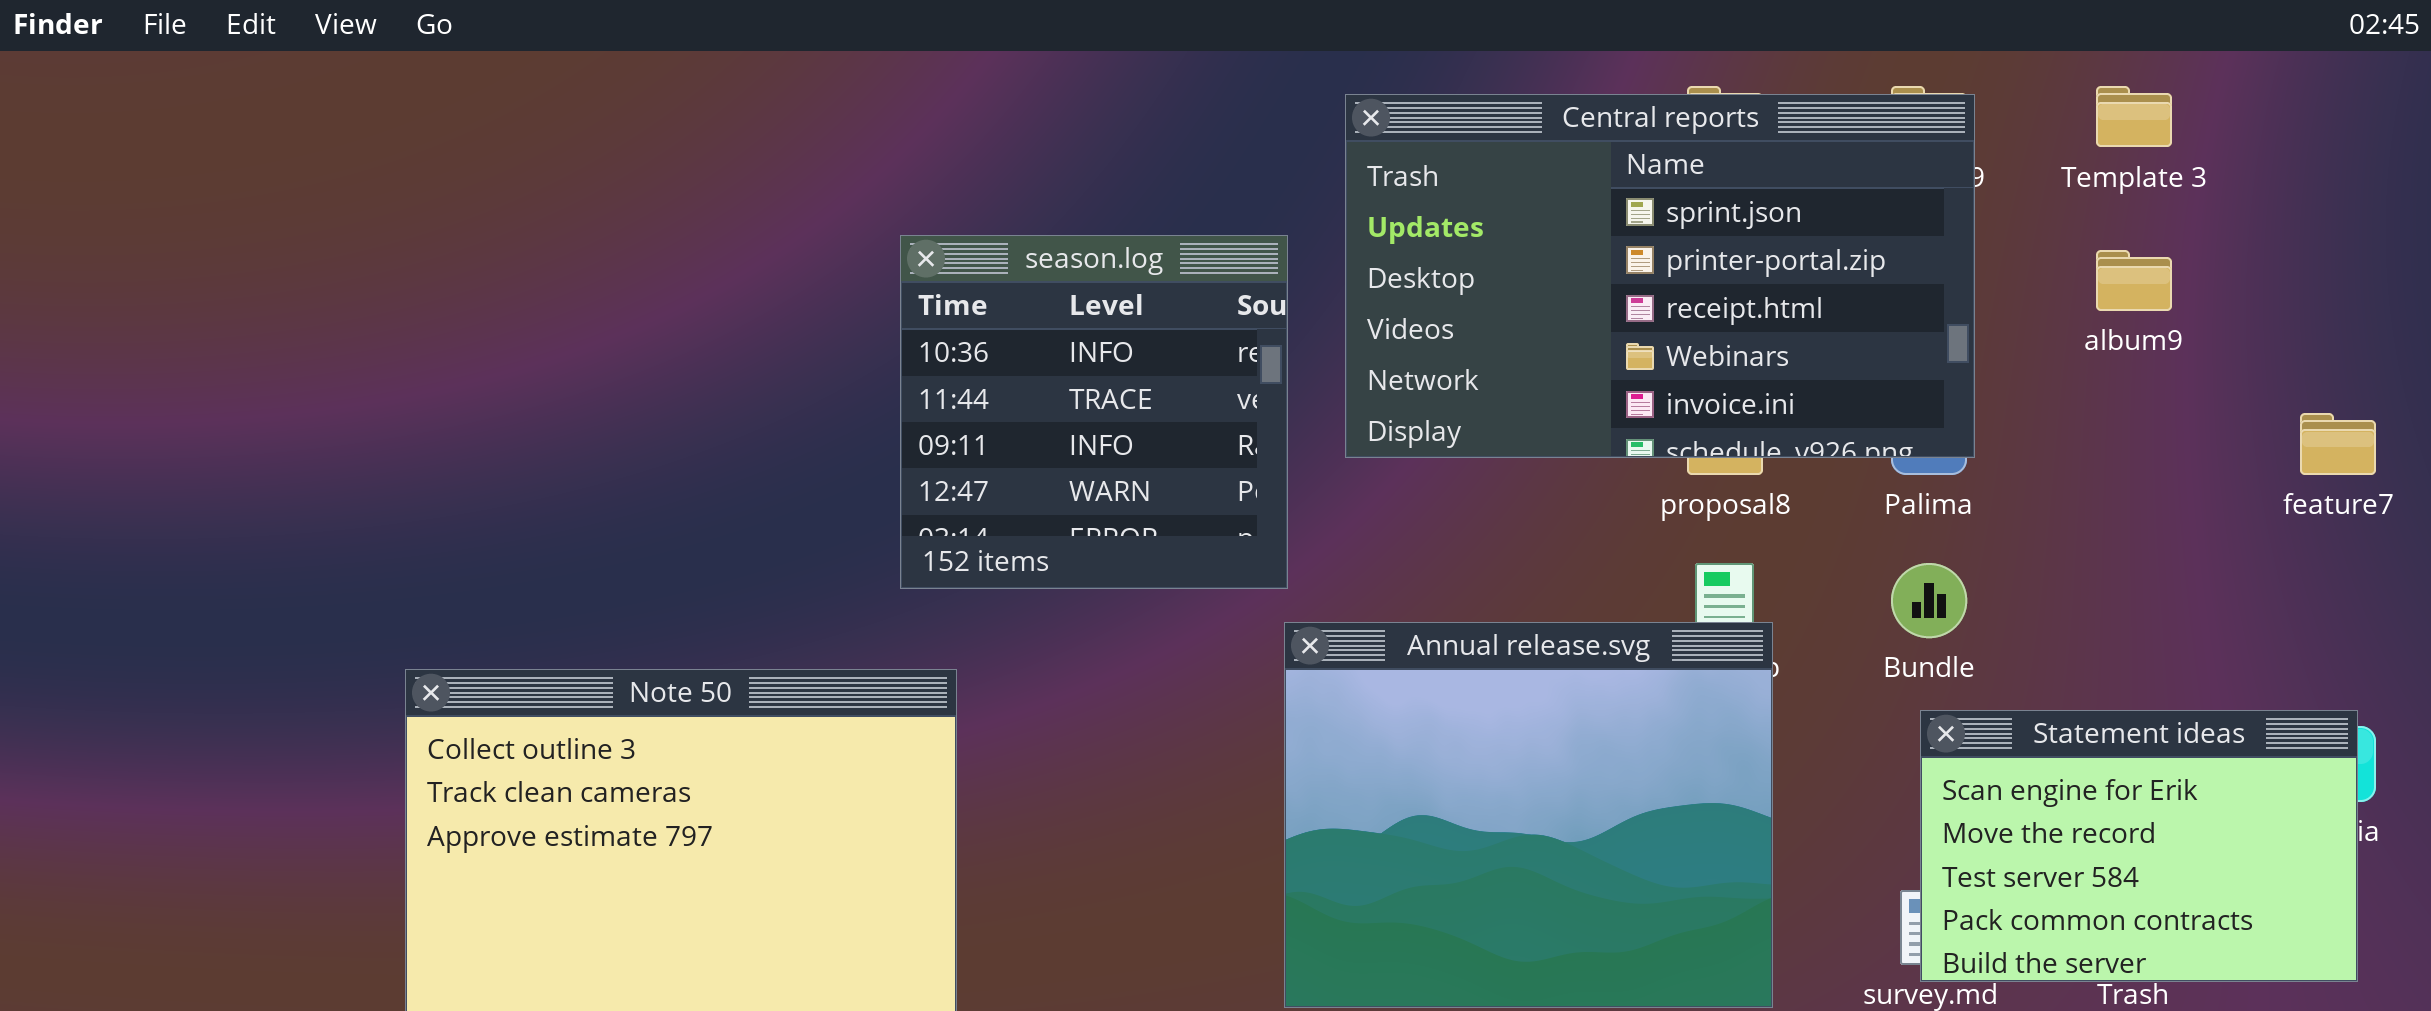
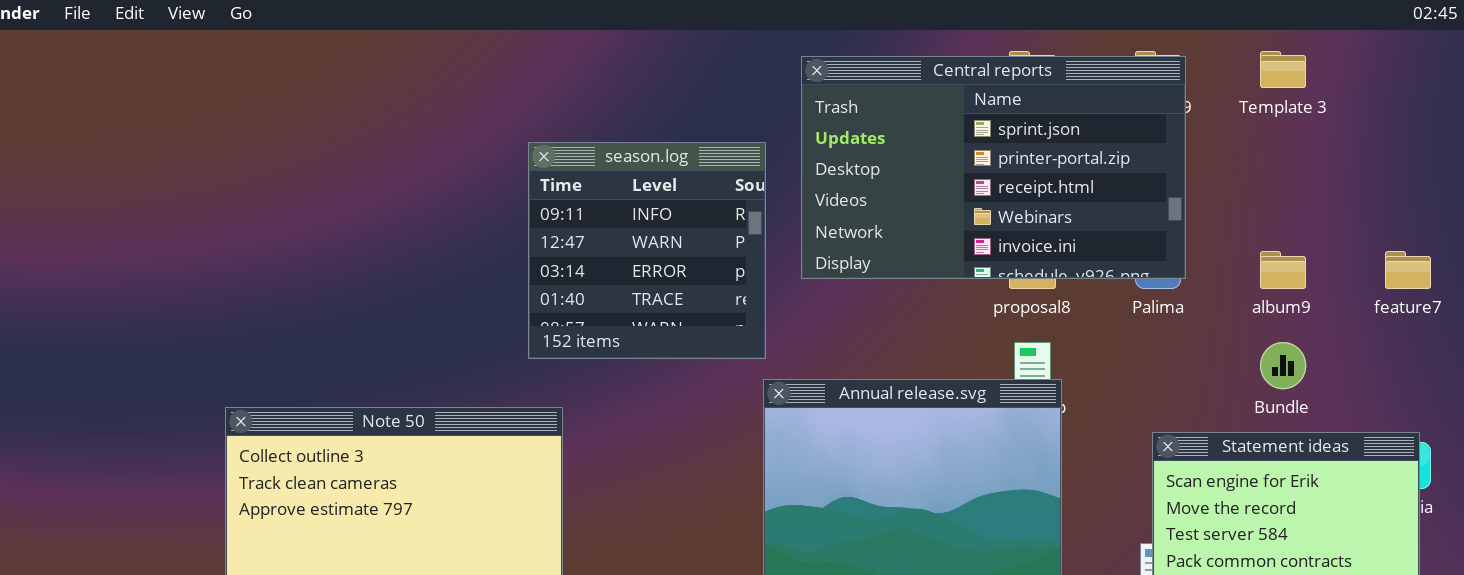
season.log: [900,235,1288,589] -> [528,142,766,359], scrolled down 2 rows
album9: [2096,250,2172,311] -> [1260,251,1306,289], moved
Bundle: [1891,563,1967,638] -> [1260,342,1306,389], moved

